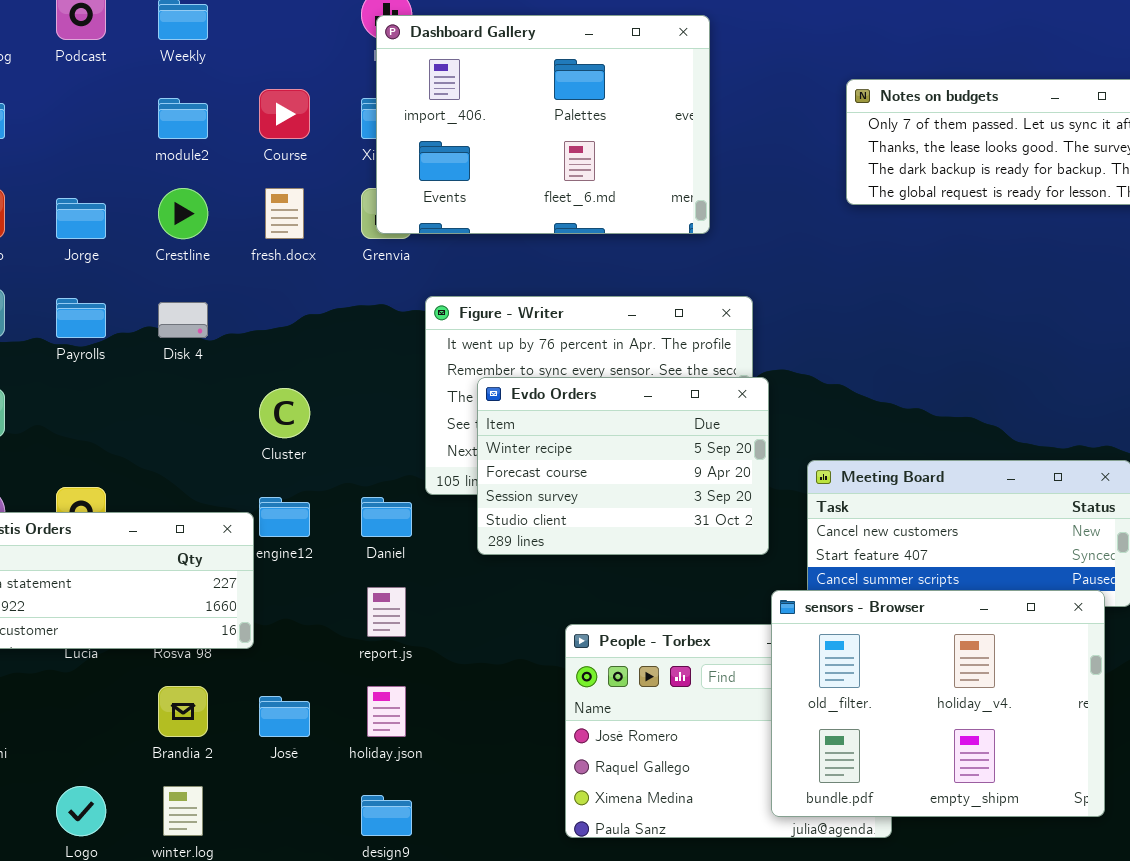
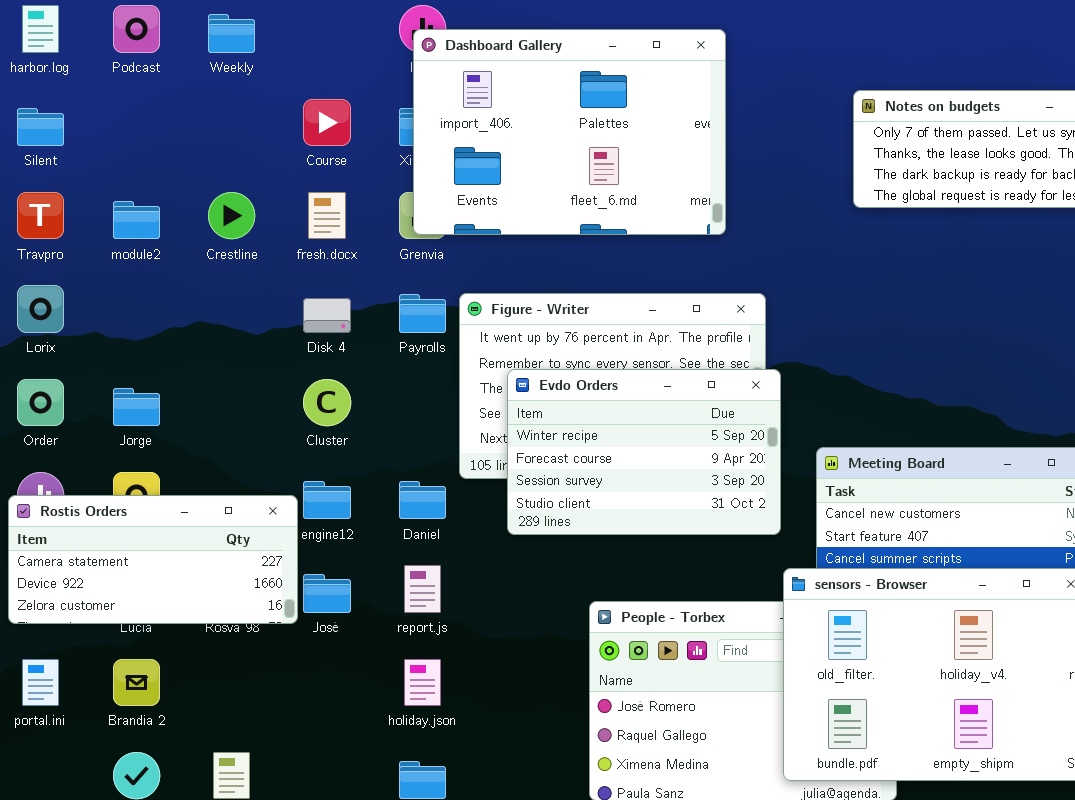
module2: [158,98,208,139] -> [113,201,160,239], moved
Jorge: [56,198,106,239] -> [113,388,160,426], moved
Payrolls: [56,298,106,338] -> [399,294,446,333], moved
Disk 4: [158,302,208,338] -> [303,298,351,333], moved
Brandia 2: [158,686,208,737] -> [113,659,160,706], moved
José: [259,696,310,737] -> [303,574,351,613], moved

